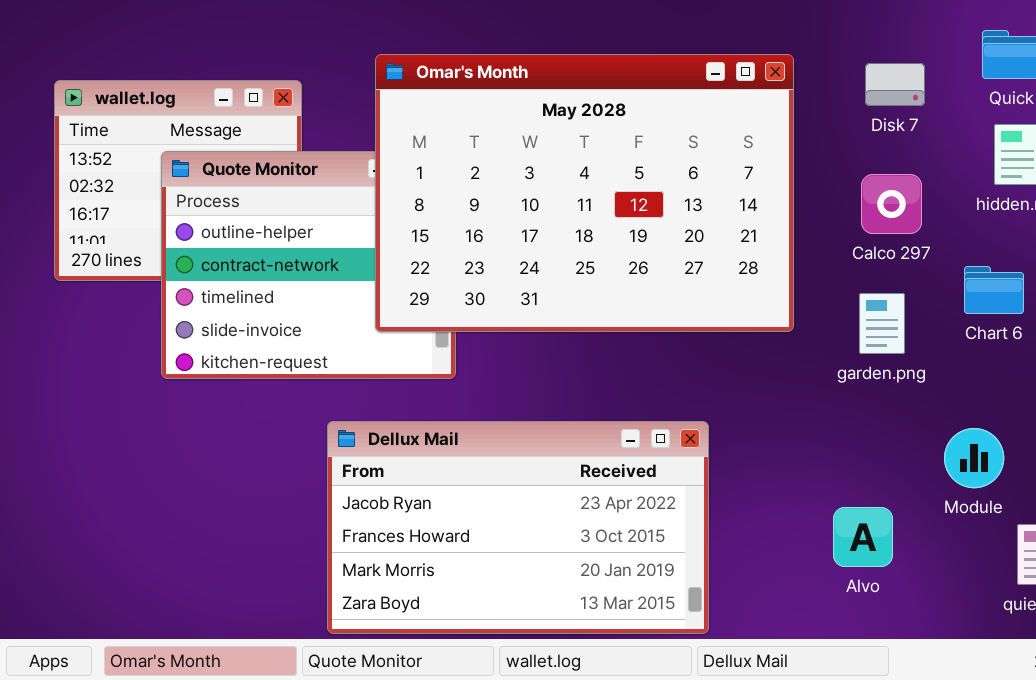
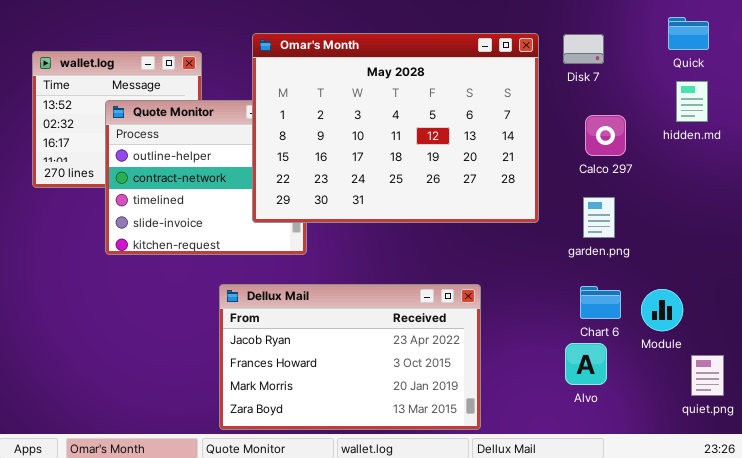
Disk 7: [865,63,925,106] -> [563,34,604,64], moved
Chart 6: [964,266,1024,314] -> [580,286,621,319], moved

